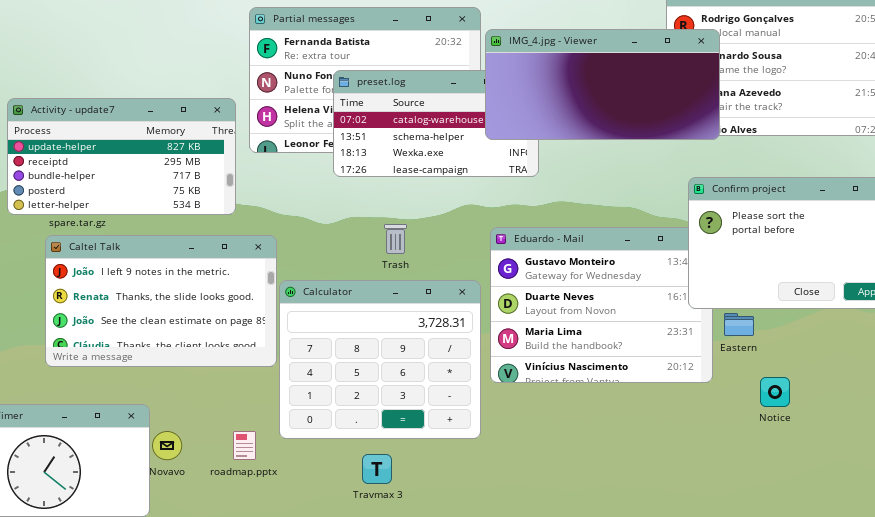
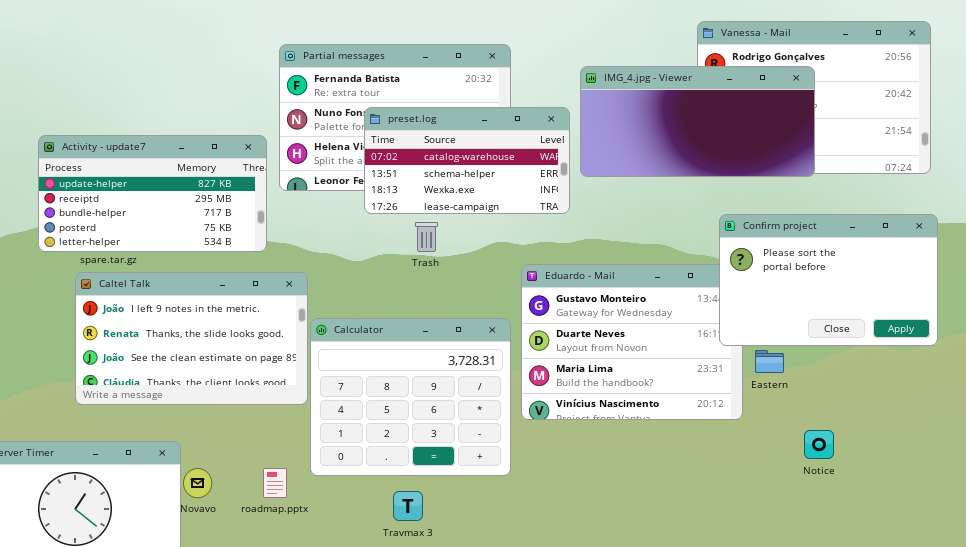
IMG_4.jpg - Viewer: [485,29,720,140] -> [580,66,815,177], moved
Trash: [384,224,407,254] -> [415,222,438,252], moved
Notice: [760,377,790,407] -> [804,430,834,459], moved

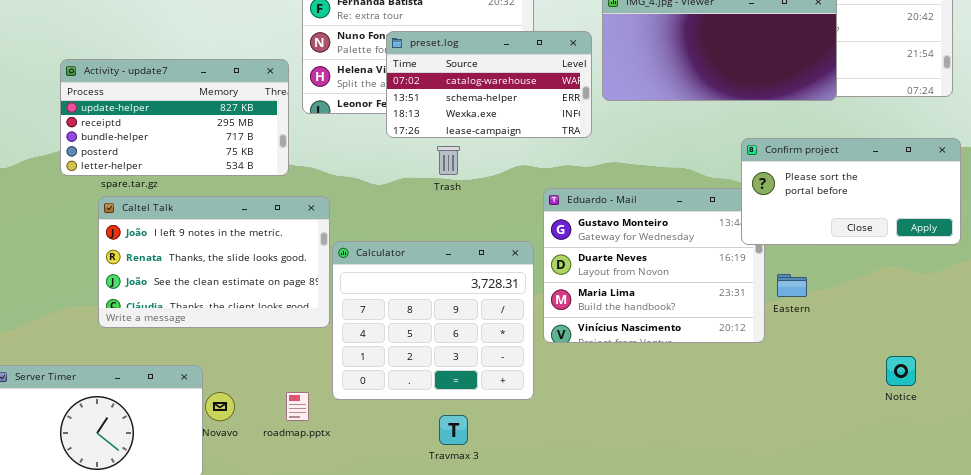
Confirm project: [719,214,938,346] -> [741,138,961,245], resized
Notice: [804,430,834,459] -> [886,356,916,386], moved
Travmax 3: [393,491,423,521] -> [439,415,468,445], moved

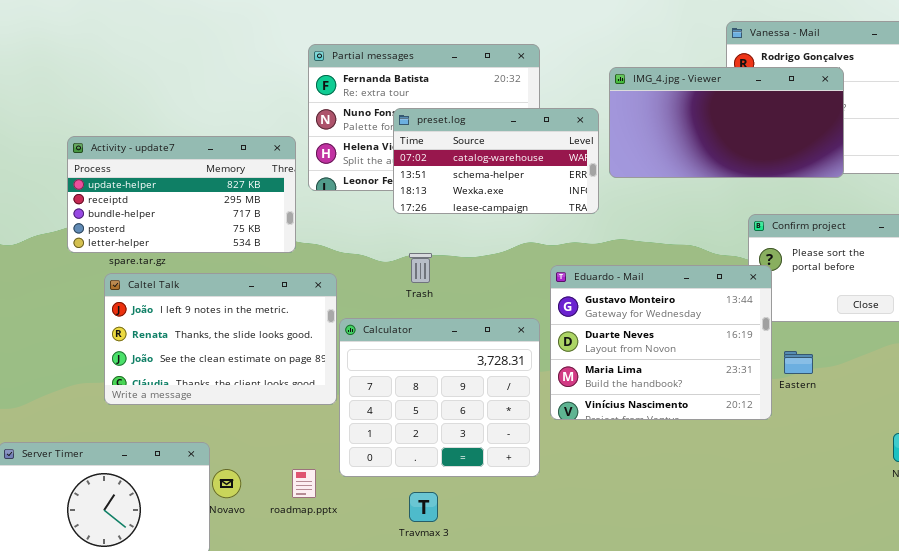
Trash: [437,146,460,175] -> [409,253,432,283], moved
Eduardo - Mail: [543,188,765,343] -> [550,265,772,420], raised
Travmax 3: [439,415,468,445] -> [409,492,438,522], moved

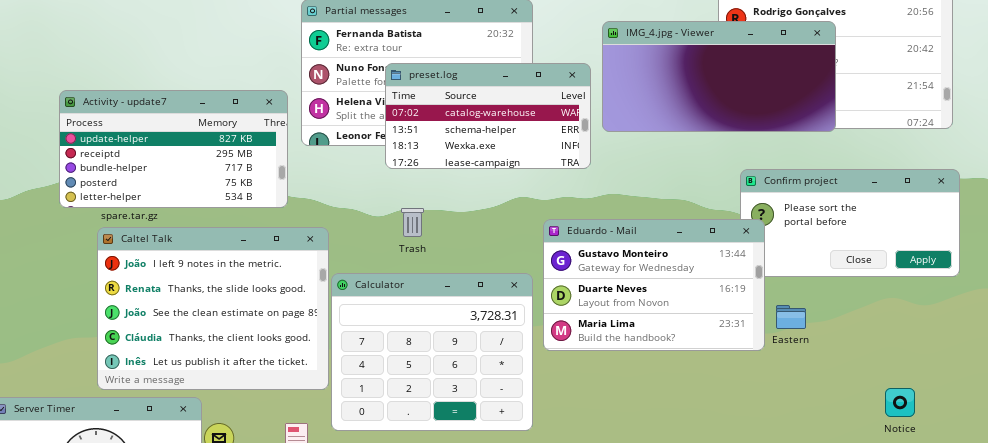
Eduardo - Mail: [550,265,772,420] -> [543,219,765,351], resized
Caltel Talk: [104,273,337,405] -> [97,227,329,390], resized

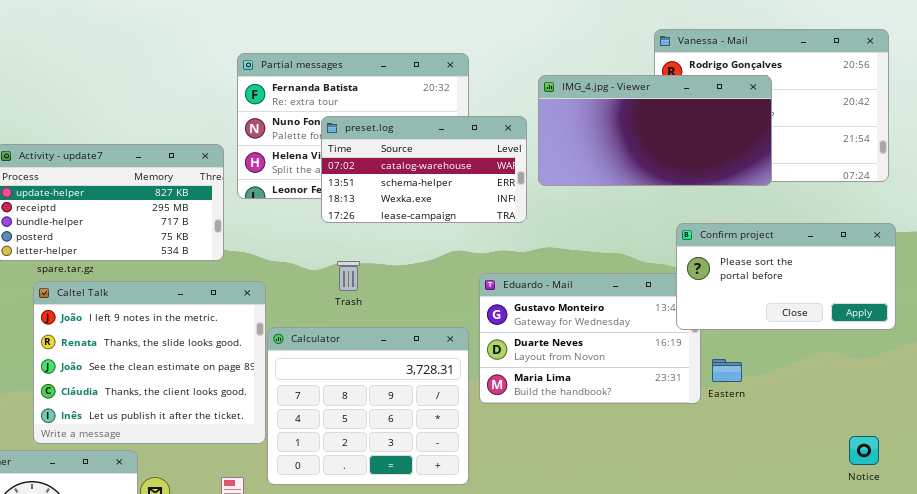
Confirm project: [740,169,960,277] -> [676,223,896,330], raised
Notice: [885,388,915,417] -> [849,436,879,465], moved

